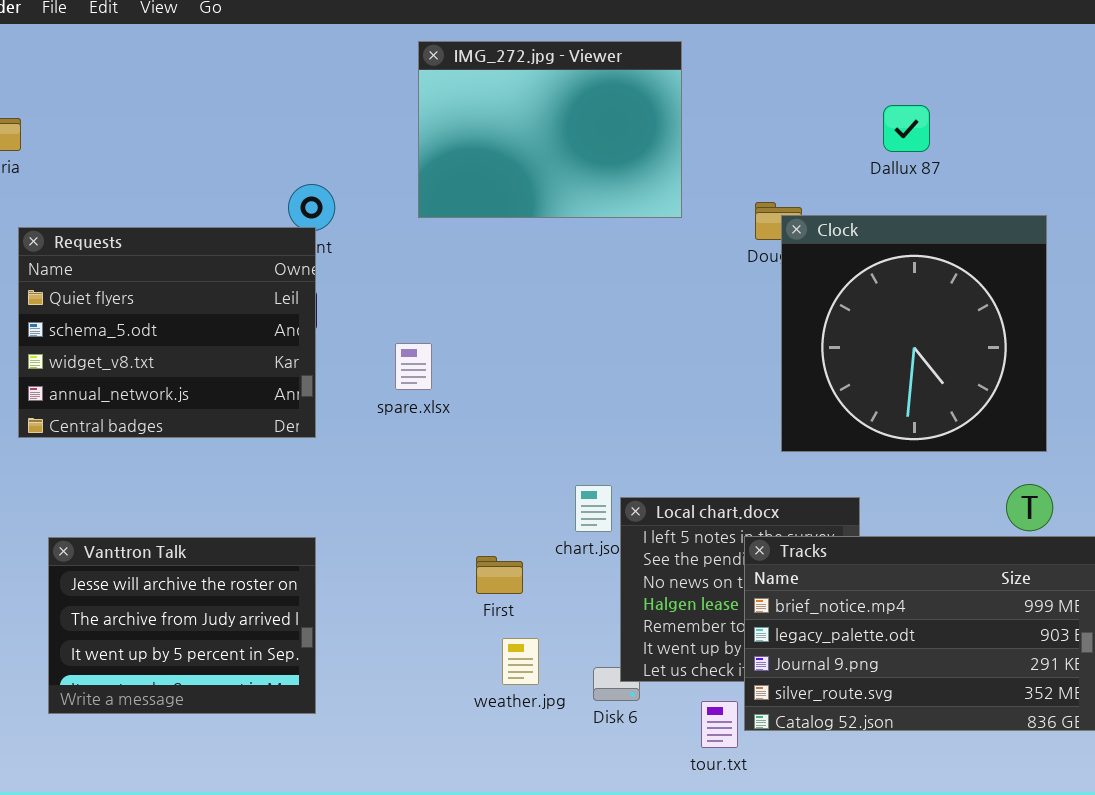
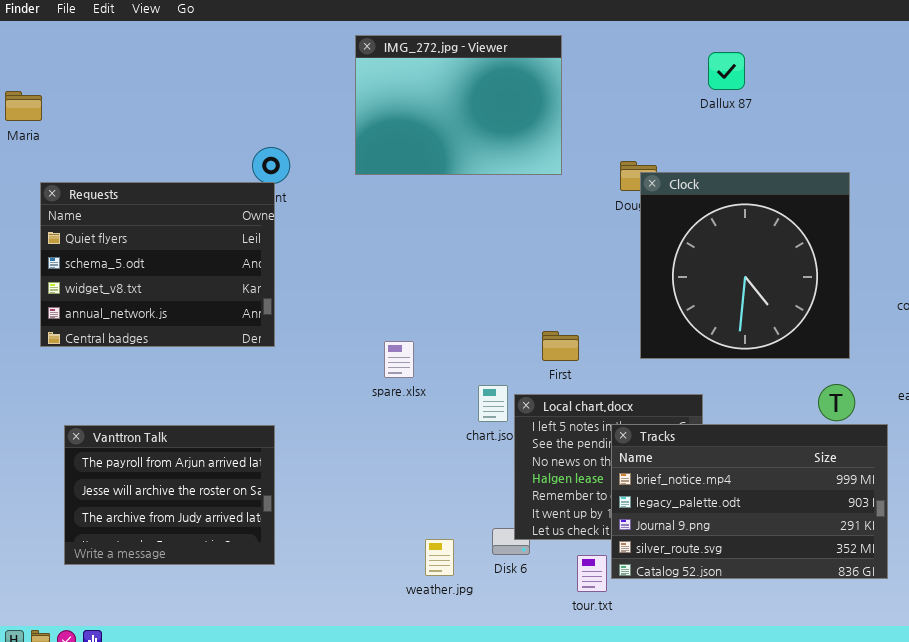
Dallux 87: [883,105,930,152] -> [708,52,745,90], moved
spare.xlsx: [395,343,432,390] -> [384,341,414,378], moved
Vanttron Talk: [48,537,316,714] -> [64,425,275,565], scrolled up 1 row
First: [476,556,523,594] -> [542,331,579,361], moved
weather.jpg: [502,638,539,685] -> [425,539,454,576], moved

